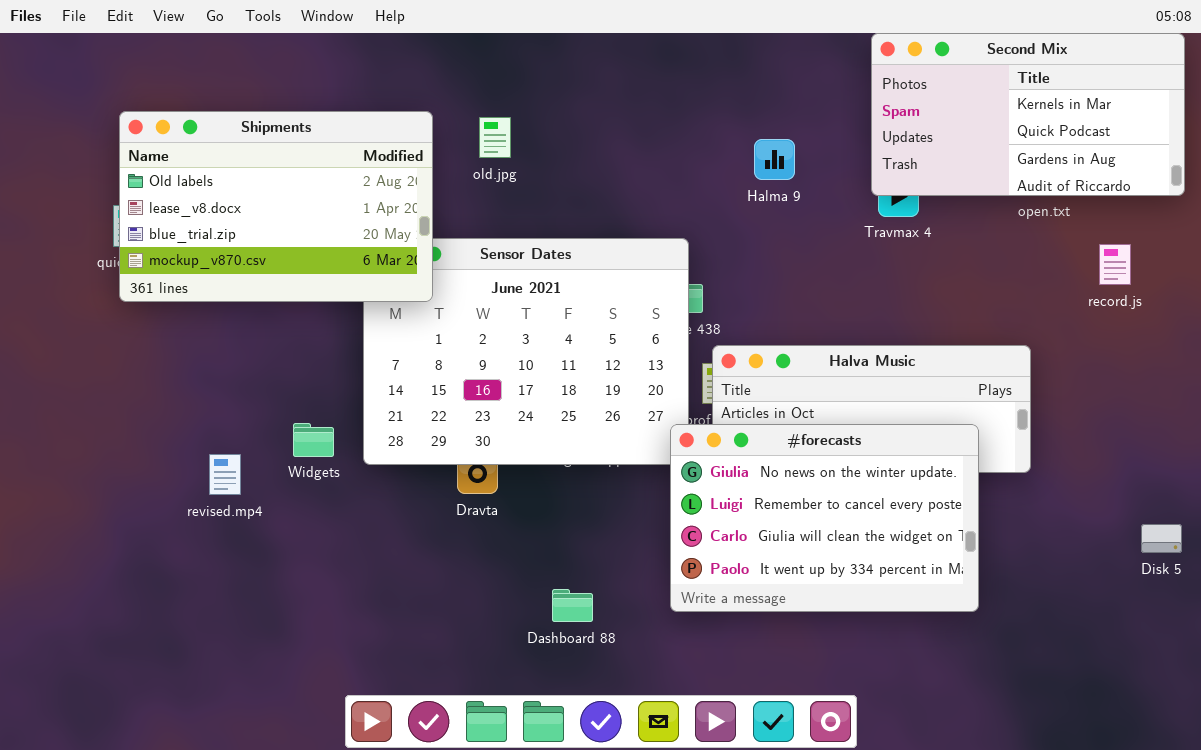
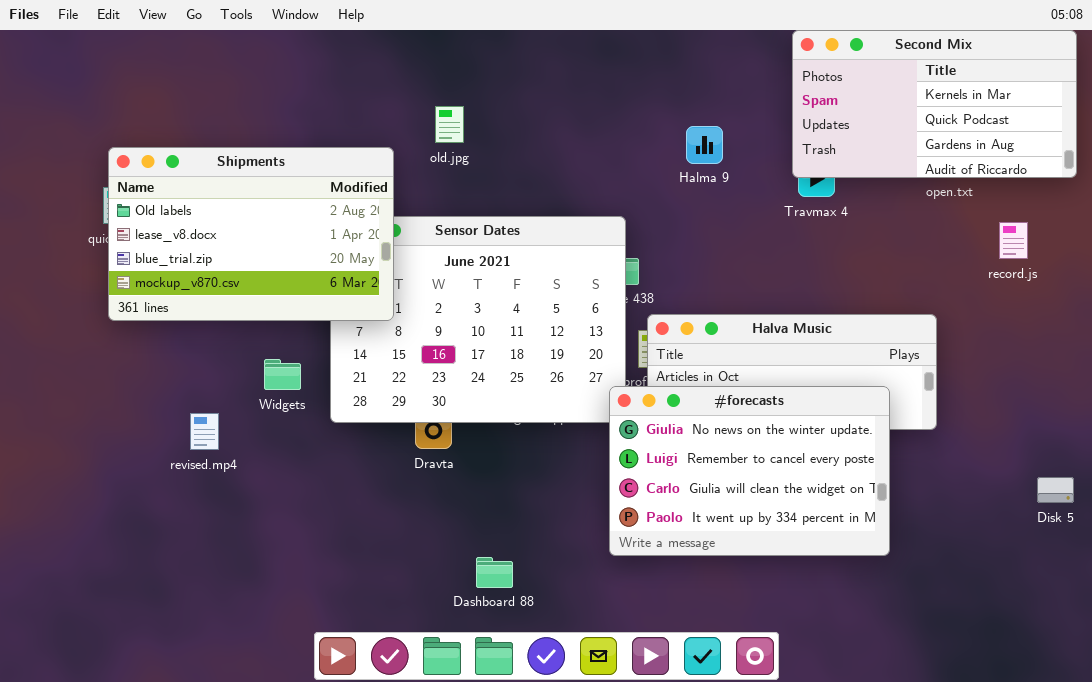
Shipments: [119,111,433,302] -> [108,147,394,321], moved
Widgets: [293,423,334,457] -> [264,359,301,390], moved
Dashboard 88: [552,589,593,622] -> [476,557,513,588], moved

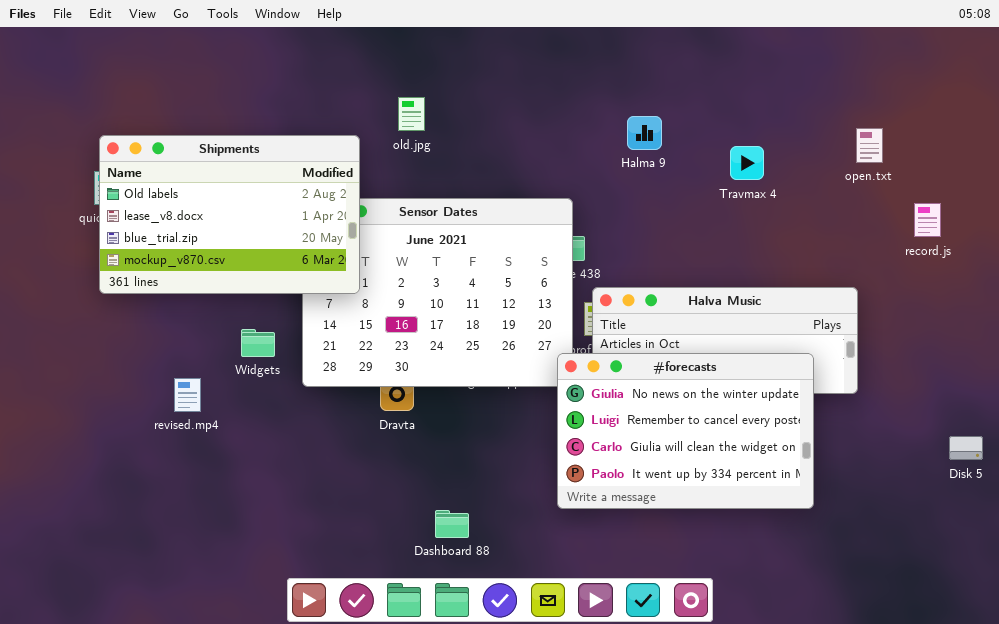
Second Mix: [792,30,1077,178] -> none, closed

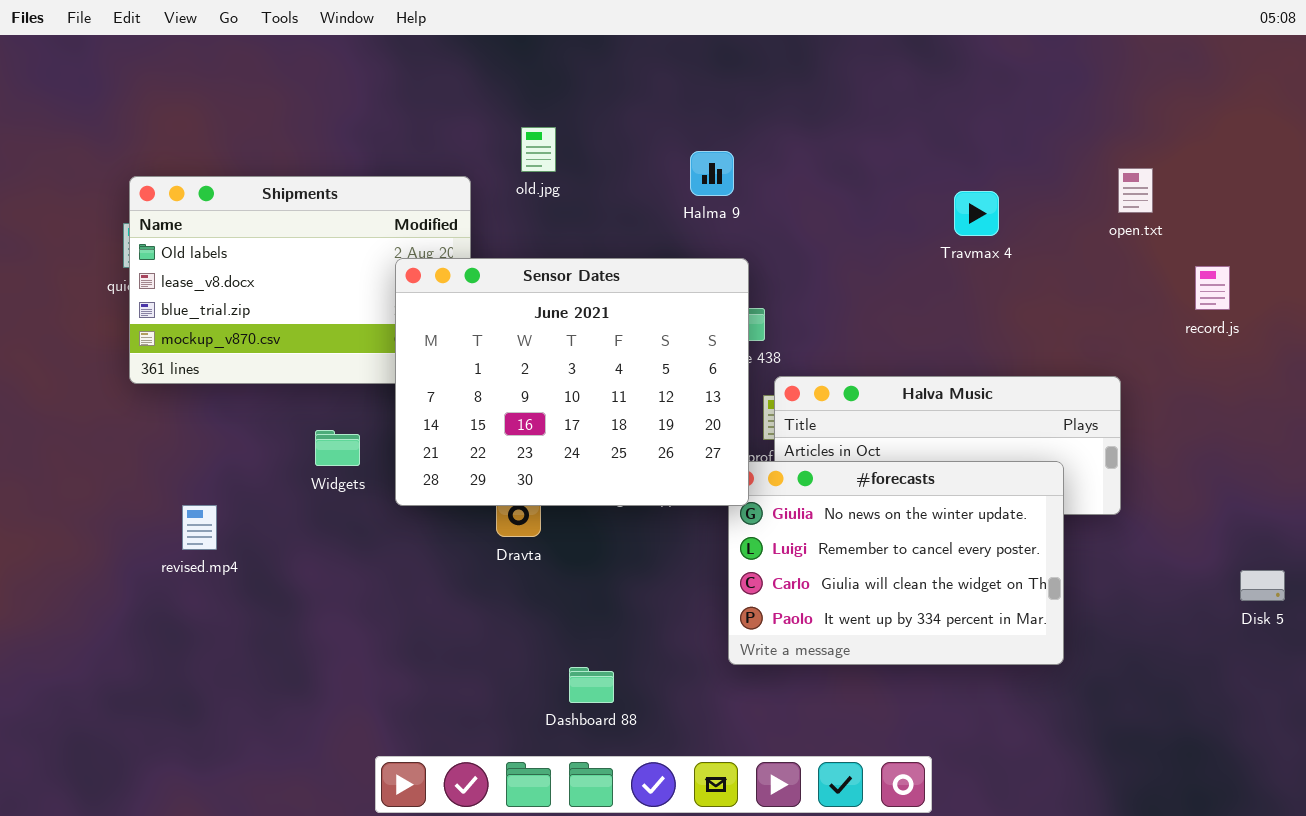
Halma 9: [627,116,662,150] -> [690,151,734,196], moved
Sensor Dates: [302,198,573,387] -> [395,258,749,506], raised
revised.mp4: [174,378,201,412] -> [182,505,217,550], moved

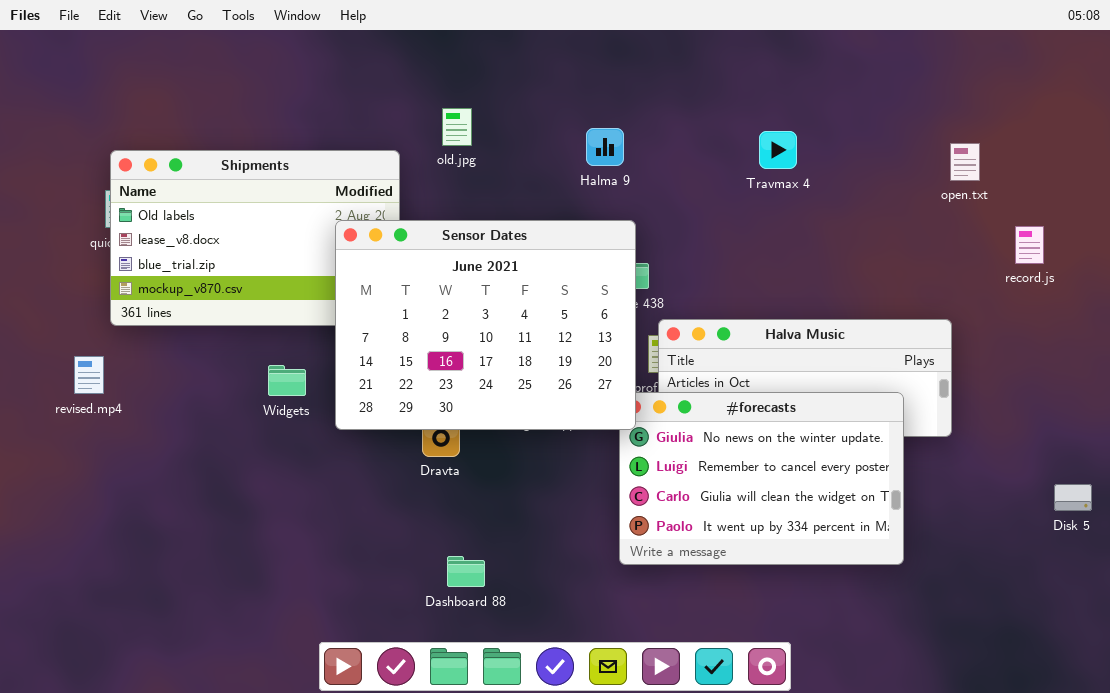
Travmax 4: [954,191,999,236] -> [759,131,797,169], moved
revised.mp4: [182,505,217,550] -> [74,356,104,394], moved
Dashboard 88: [569,667,614,703] -> [447,556,485,587], moved

